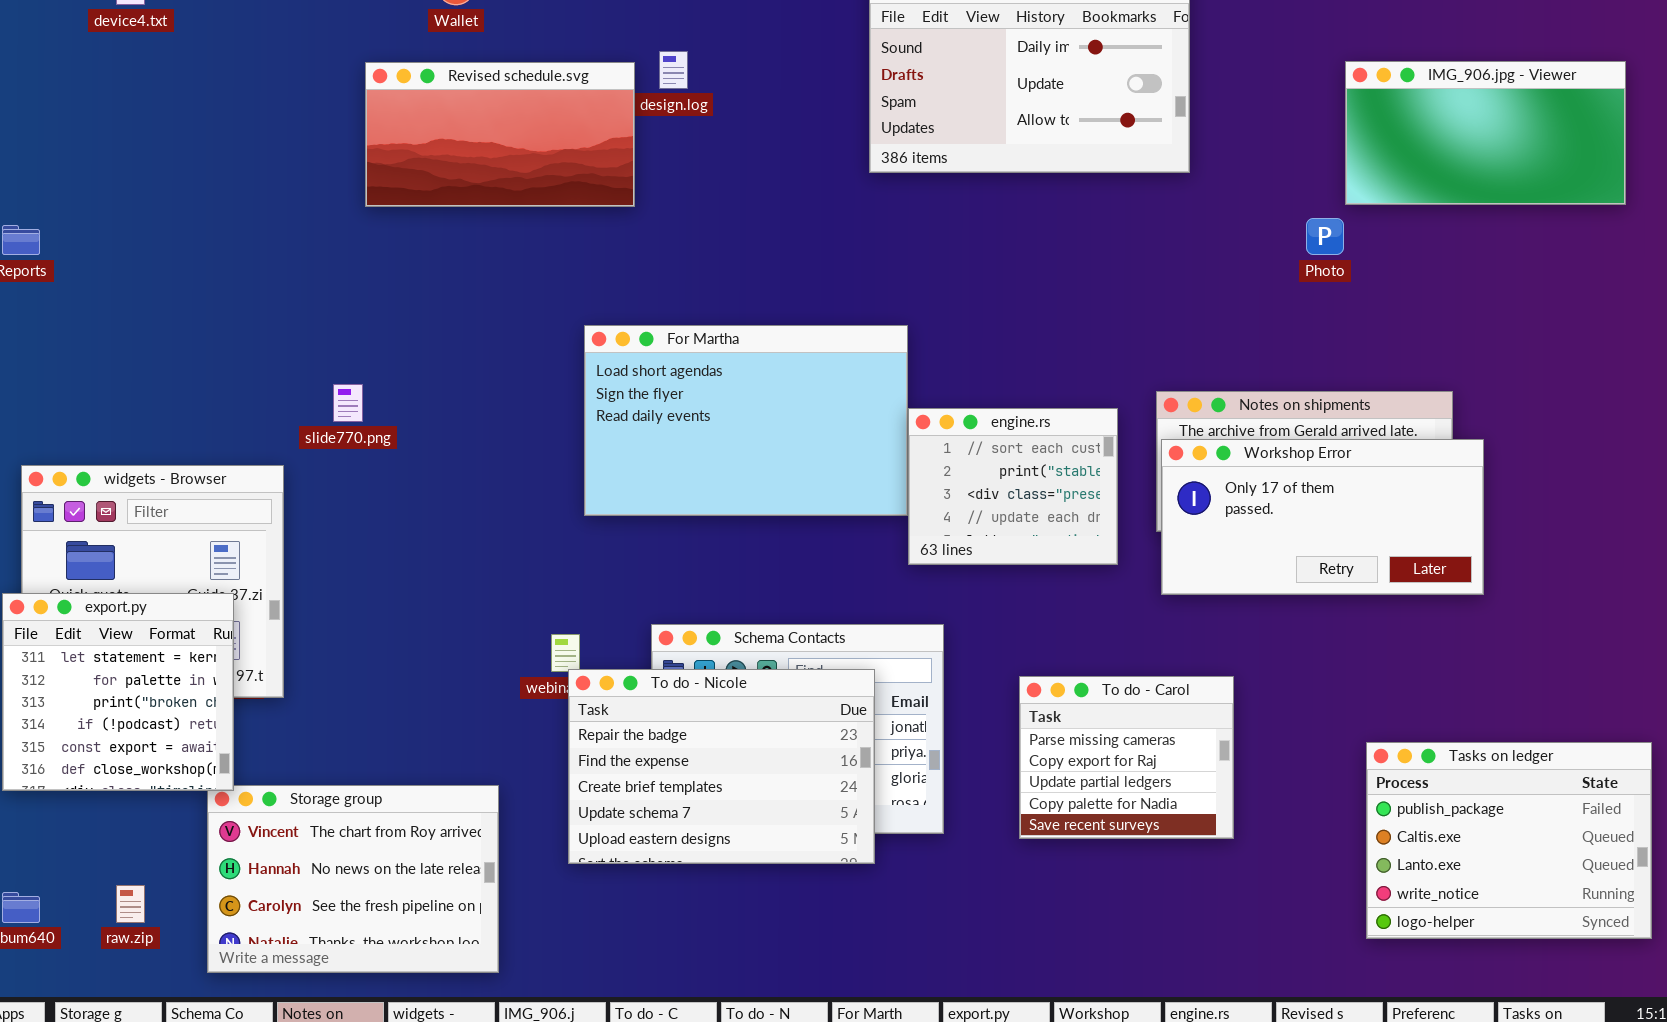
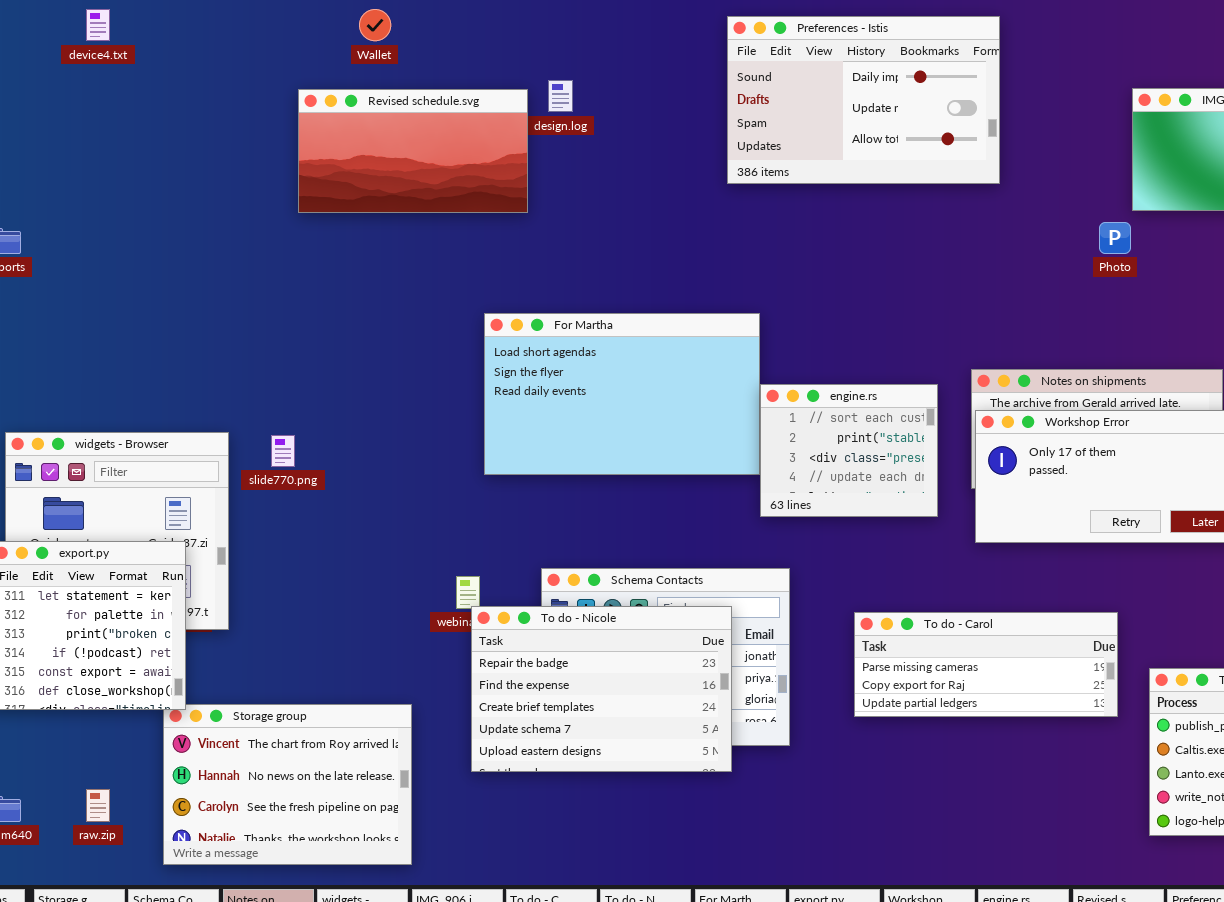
slide770.png: [333,384,363,422] -> [271,435,295,467], moved
To do - Carol: [1019,676,1234,839] -> [854,612,1118,717], resized

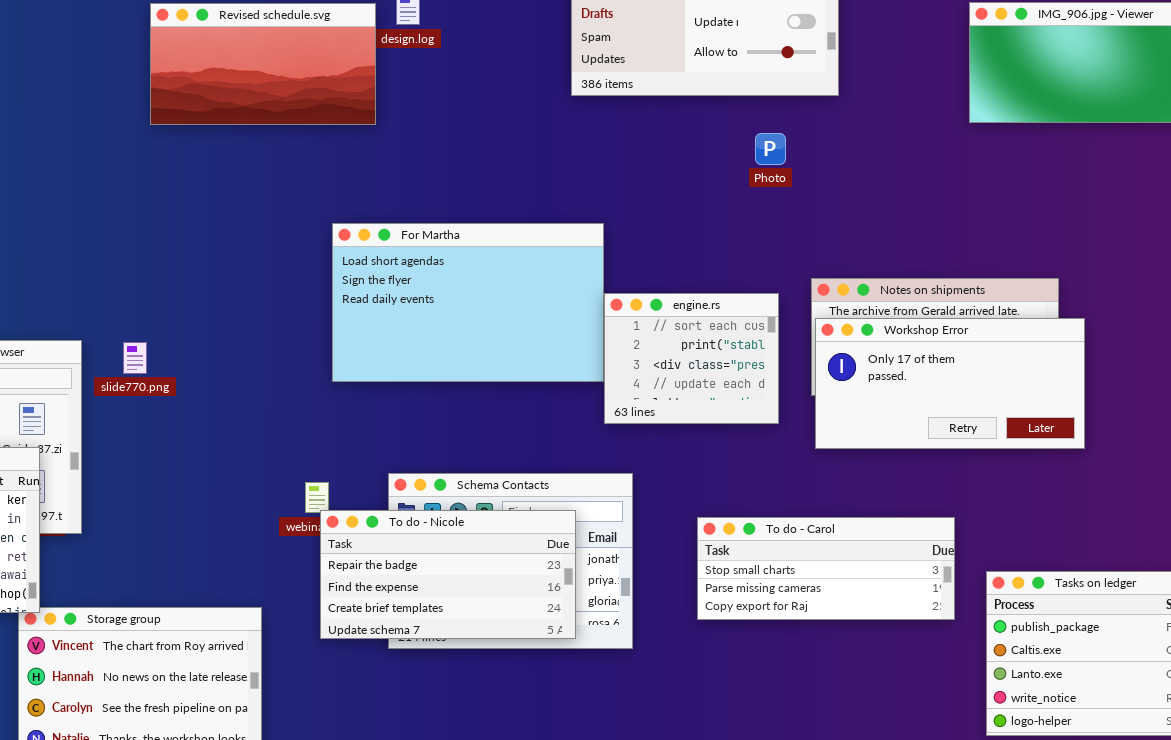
Photo: [1099,222,1131,254] -> [755,133,786,165], moved
To do - Nicole: [471,606,732,772] -> [320,510,576,639], resized
To do - Carol: [854,612,1118,717] -> [697,517,955,620], scrolled up 1 row

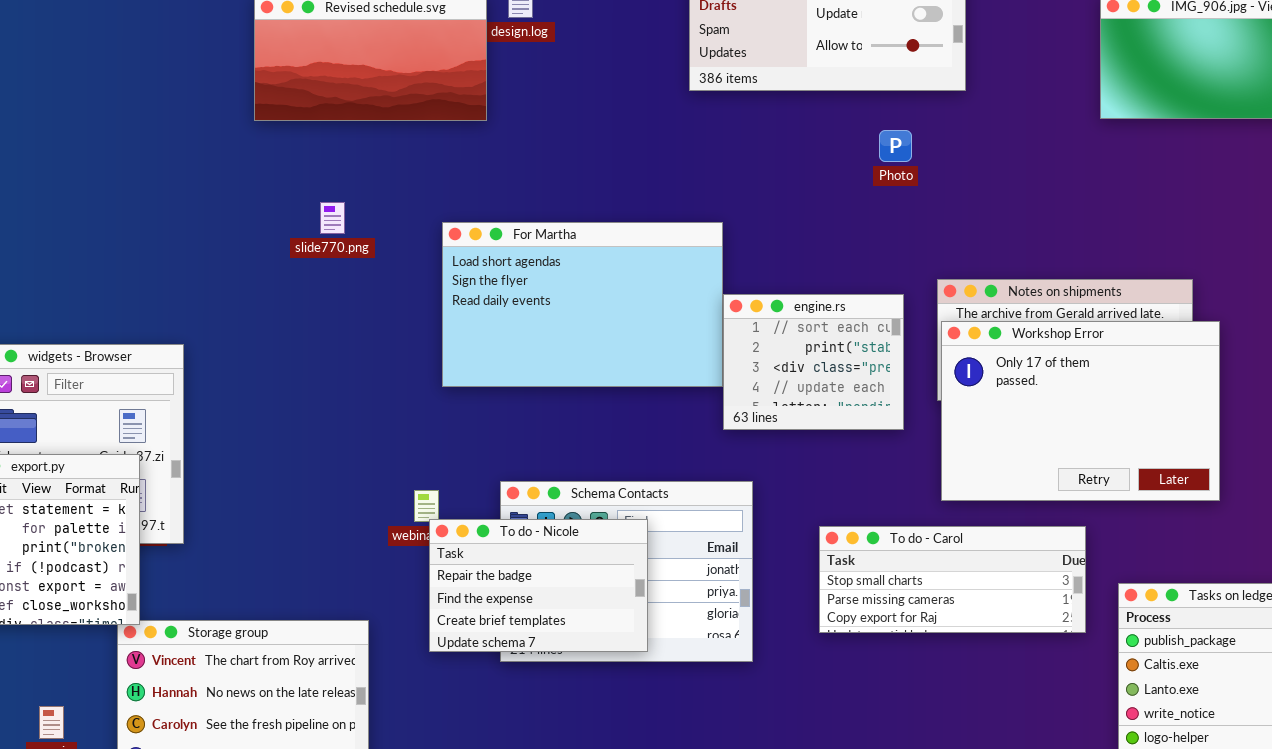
Workshop Error: [815,318,1085,449] -> [941,321,1220,501], resized
slide770.png: [123,342,147,374] -> [320,202,345,234], moved
To do - Nicole: [320,510,576,639] -> [429,519,648,652], resized

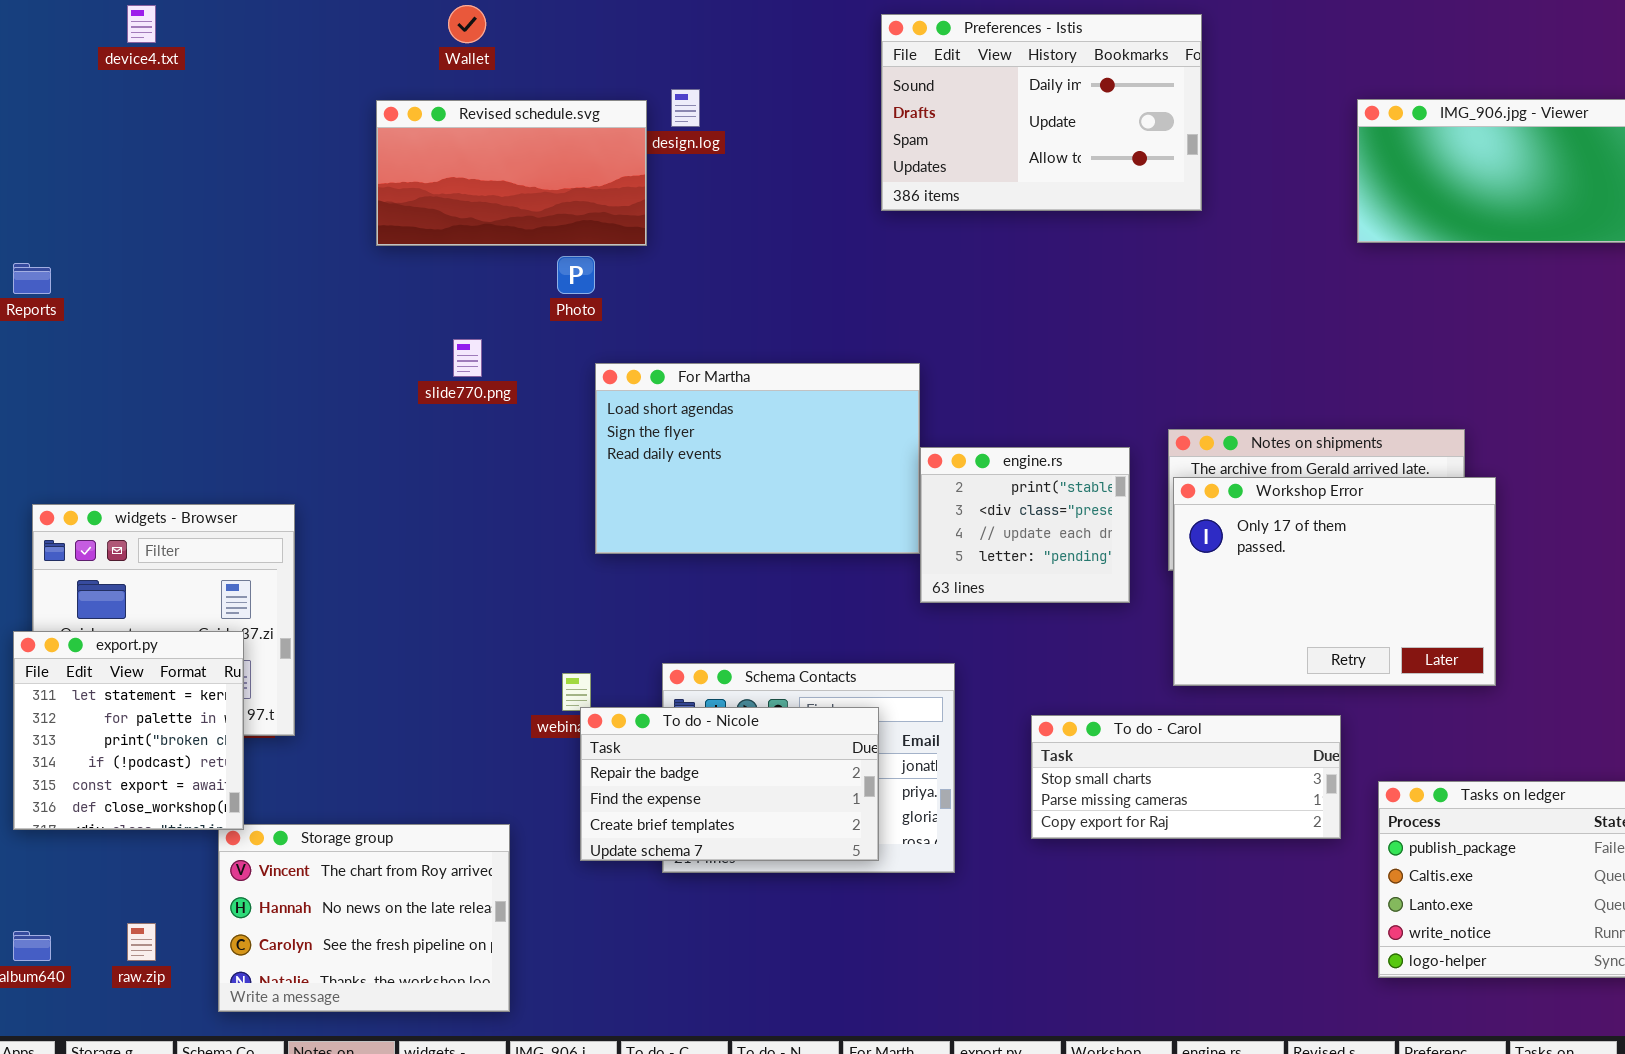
Photo: [879,130,912,162] -> [557,256,595,294], moved
engine.rs: [723,294,904,430] -> [920,447,1130,603], scrolled down 1 row
To do - Nicole: [429,519,648,652] -> [580,707,879,861], resized

